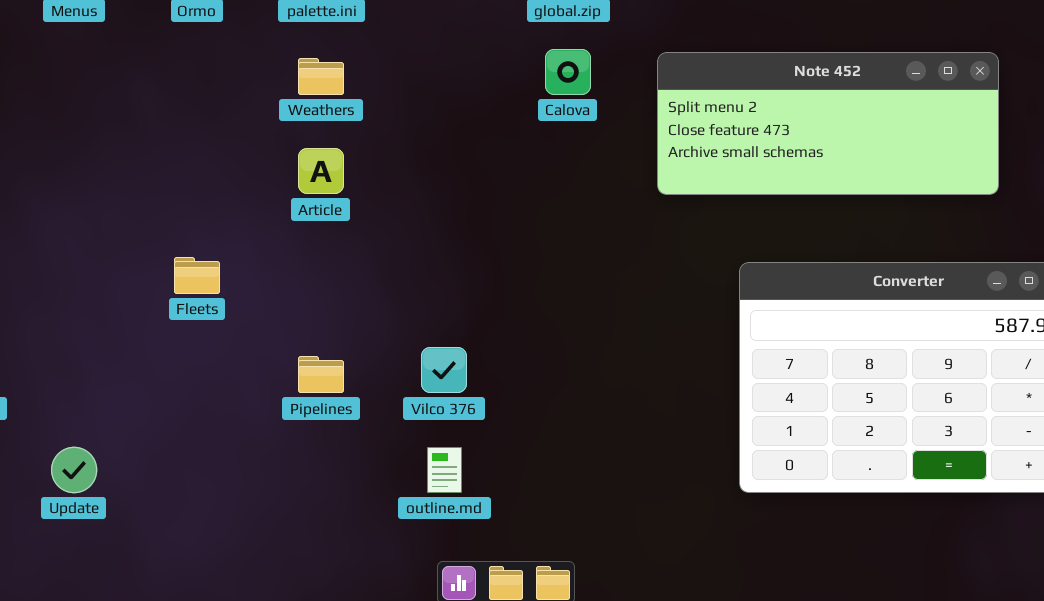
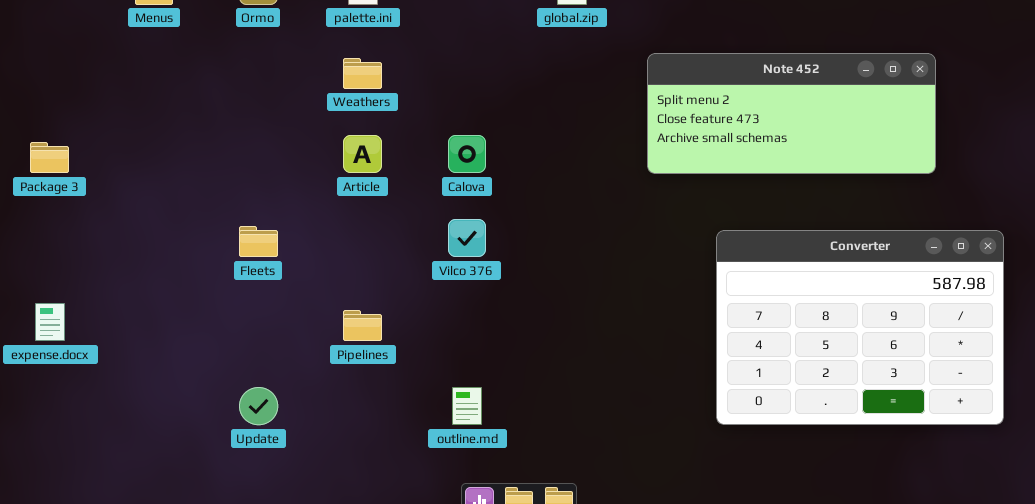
Calova: [545,49,591,95] -> [448,135,486,173], moved
Vilco 376: [421,347,467,393] -> [448,219,486,257], moved
Update: [51,447,97,493] -> [239,387,278,425], moved

